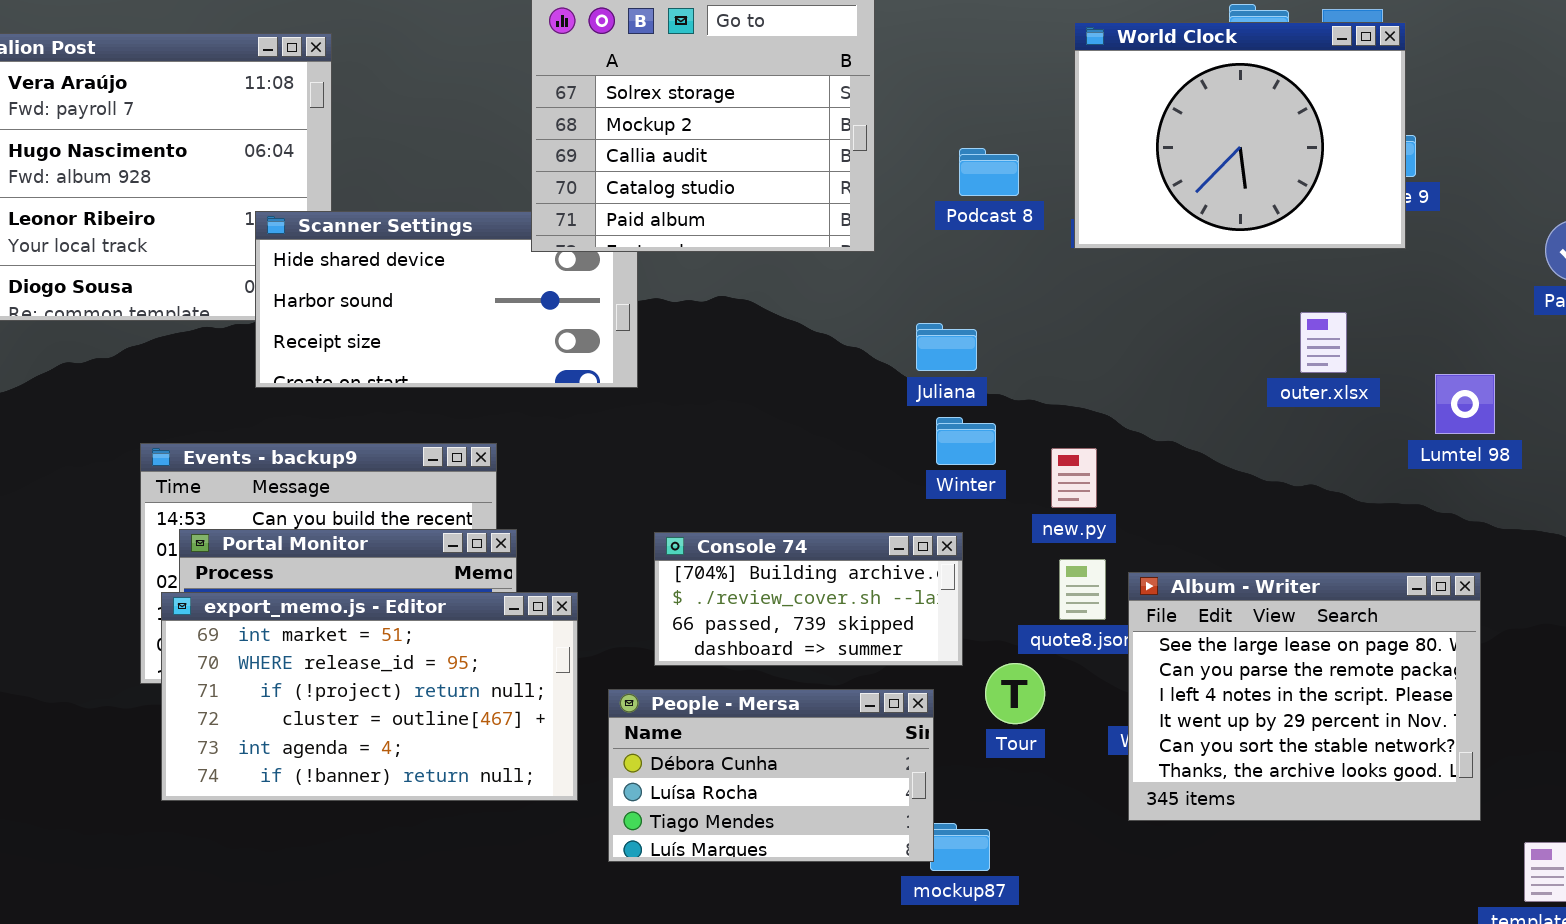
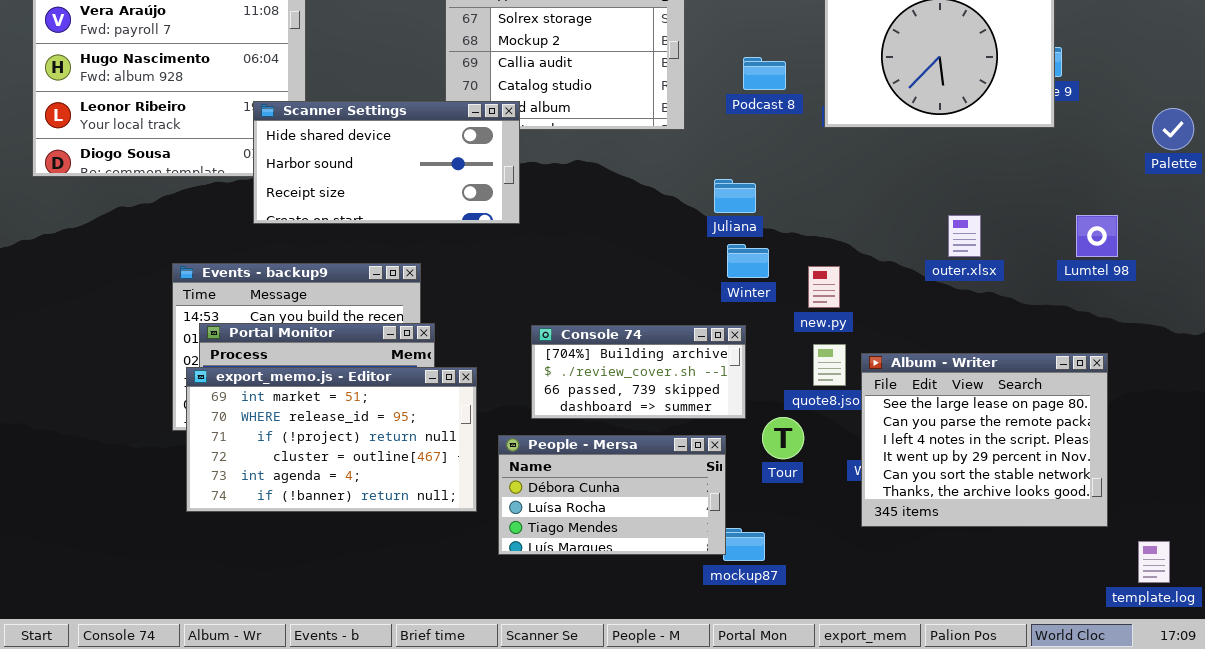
Scanner Settings: [255,211,638,388] -> [253,101,520,224], raised
outer.xlsx: [1300,312,1347,373] -> [948,215,981,257], moved

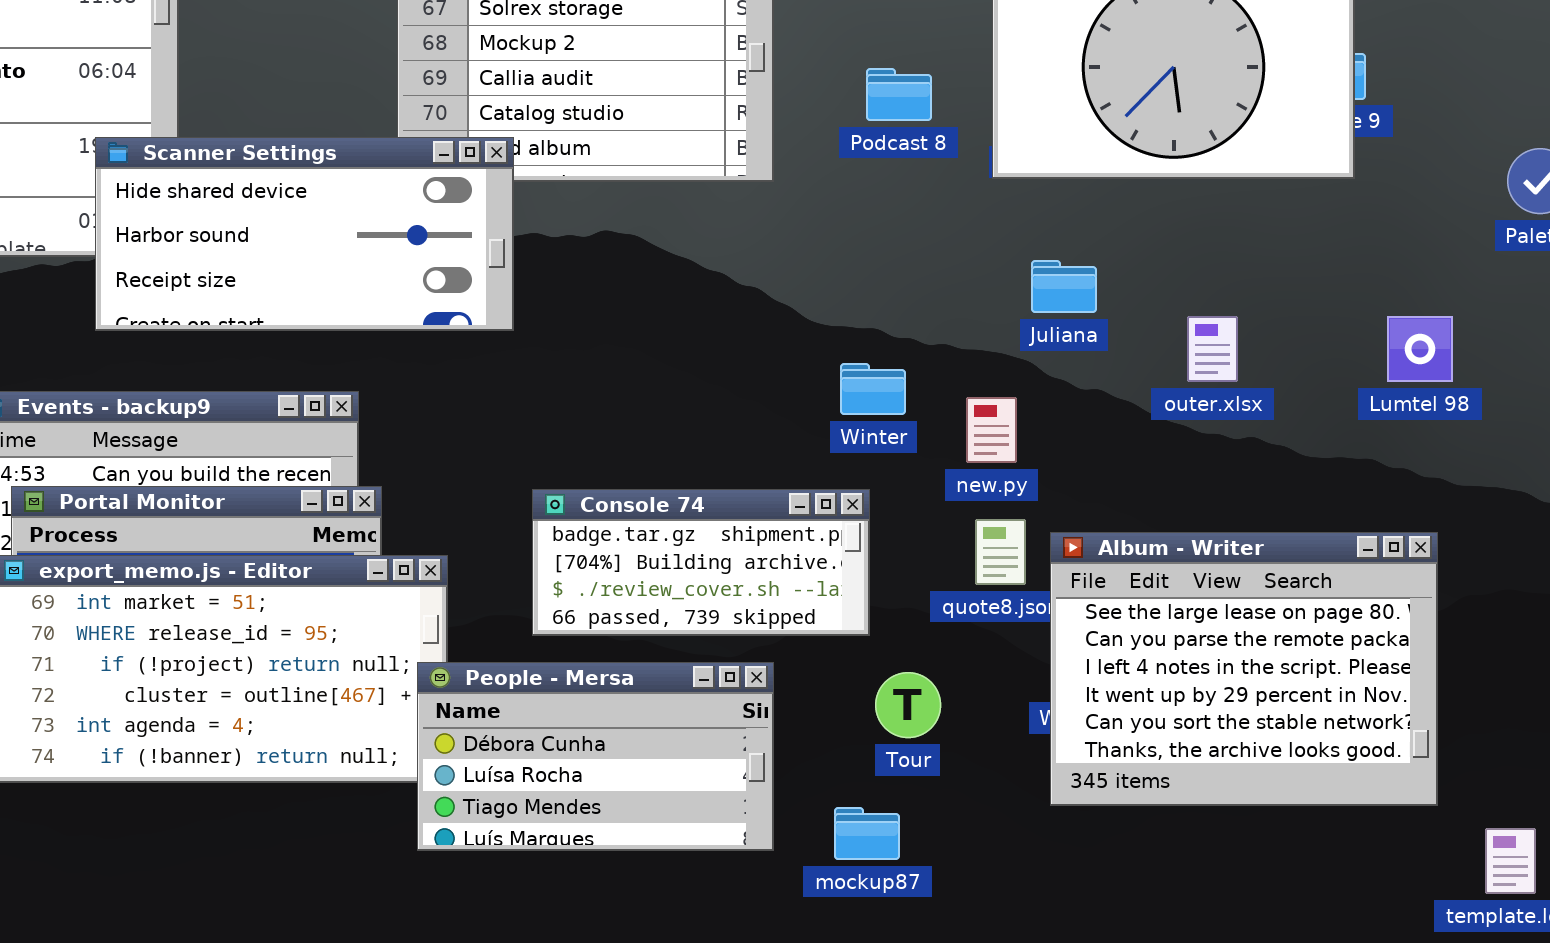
Juliana: [714,179,756,213] -> [1031,260,1097,313], moved
Console 74: [531,325,746,419] -> [532,489,870,636], scrolled up 1 row
Tour: [762,417,804,459] -> [875,672,941,738], moved
People - Mersa: [498,435,726,555] -> [417,662,774,851], moved

